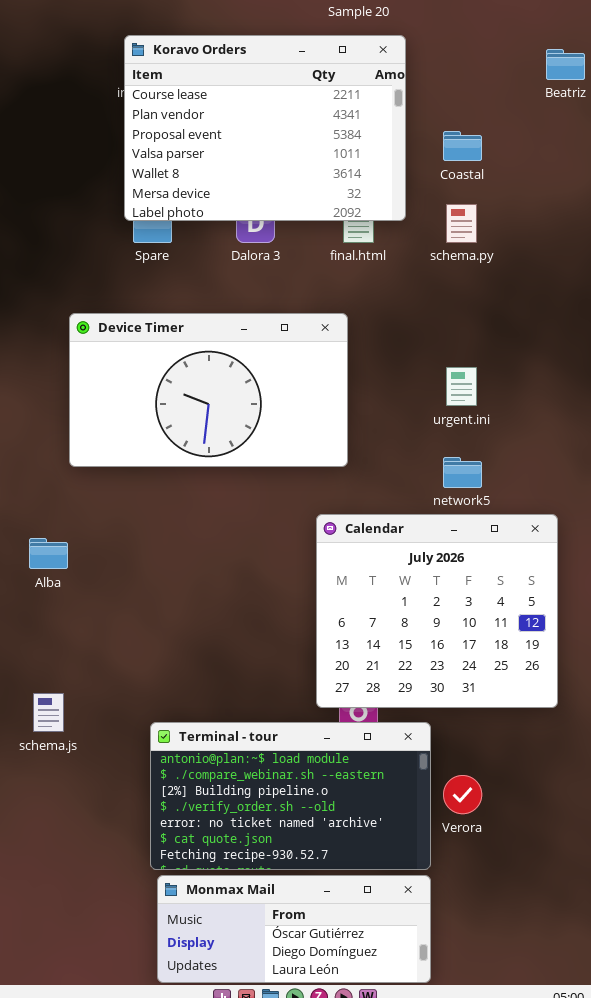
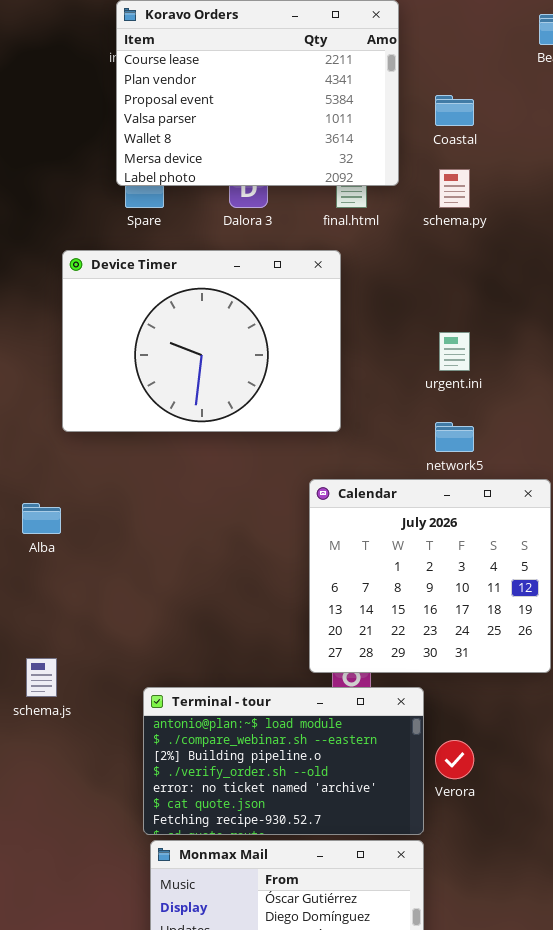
Device Timer: [69,313,348,467] -> [62,250,341,432], resized

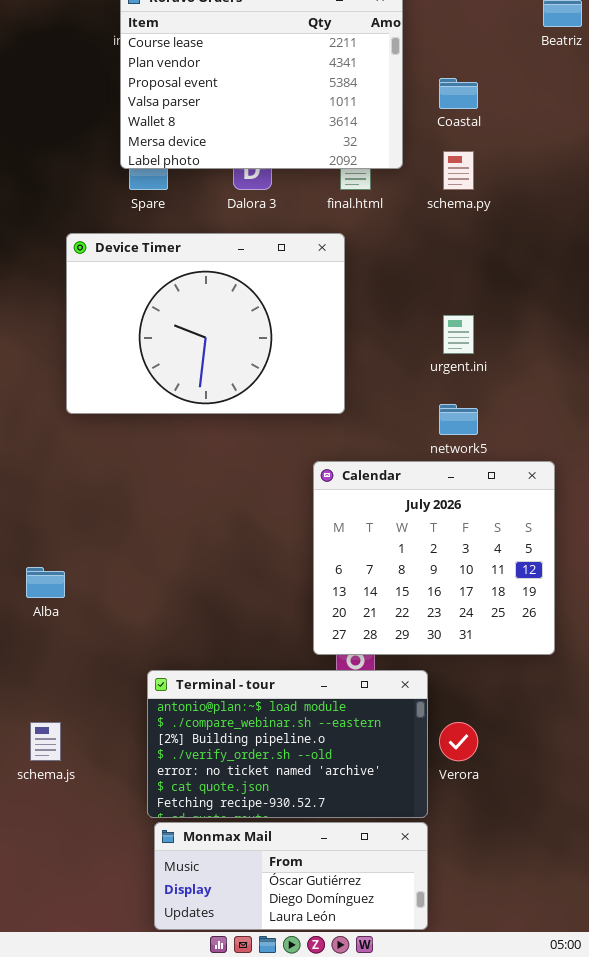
Alba: [22,503,61,534] -> [26,567,65,598], moved
schema.js: [26,658,57,697] -> [30,722,61,761], moved

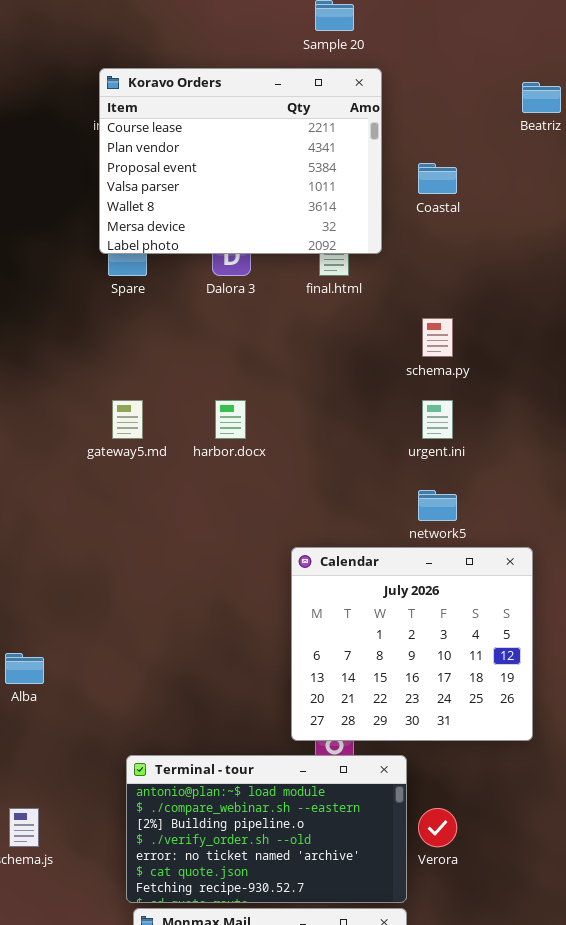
schema.py: [443,151,474,190] -> [422,318,453,357], moved
Device Timer: [66,233,345,414] -> none, closed

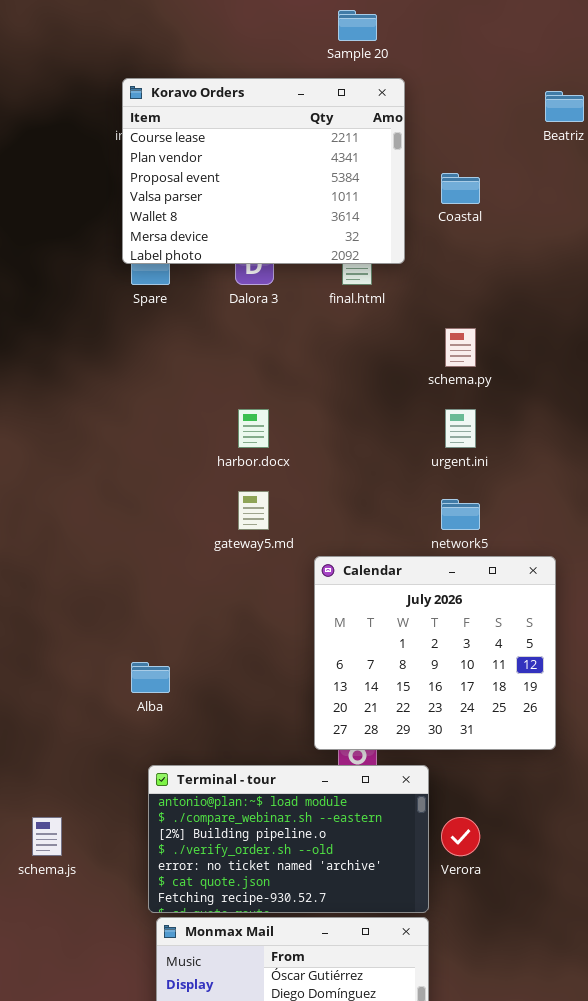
gateway5.md: [112,400,143,439] -> [238,491,269,530], moved
Alba: [5,653,44,684] -> [131,662,170,693], moved

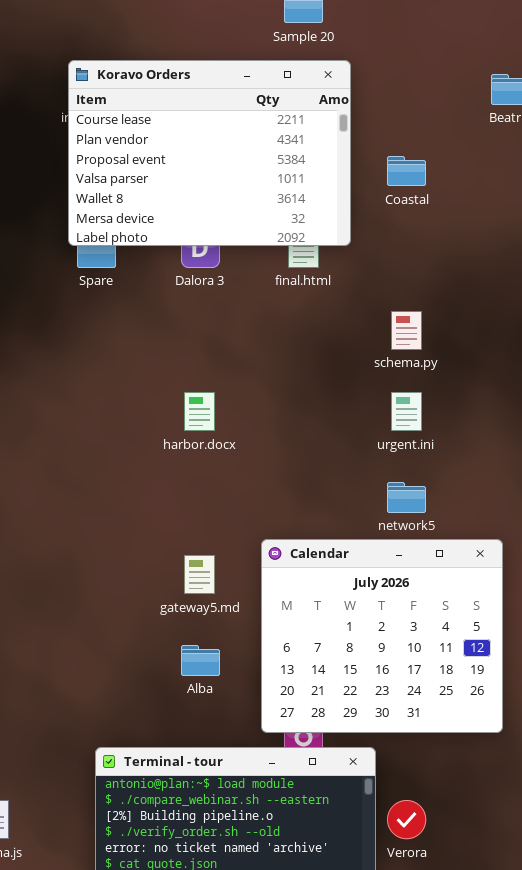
gateway5.md: [238,491,269,530] -> [184,555,215,594], moved
Alba: [131,662,170,693] -> [181,645,220,676], moved

